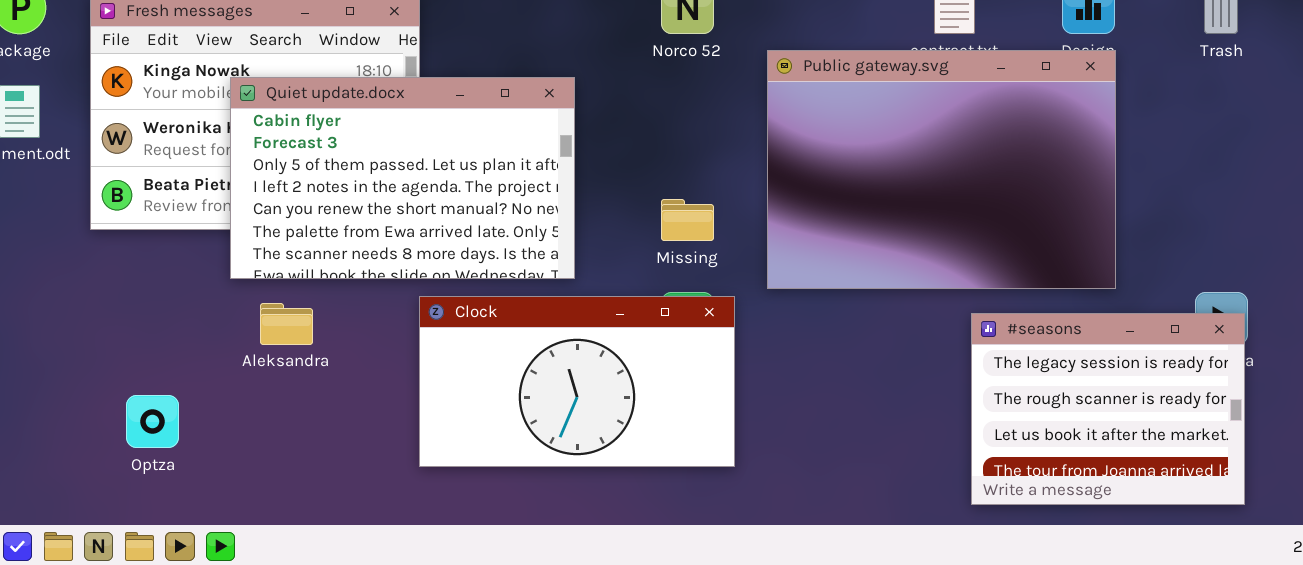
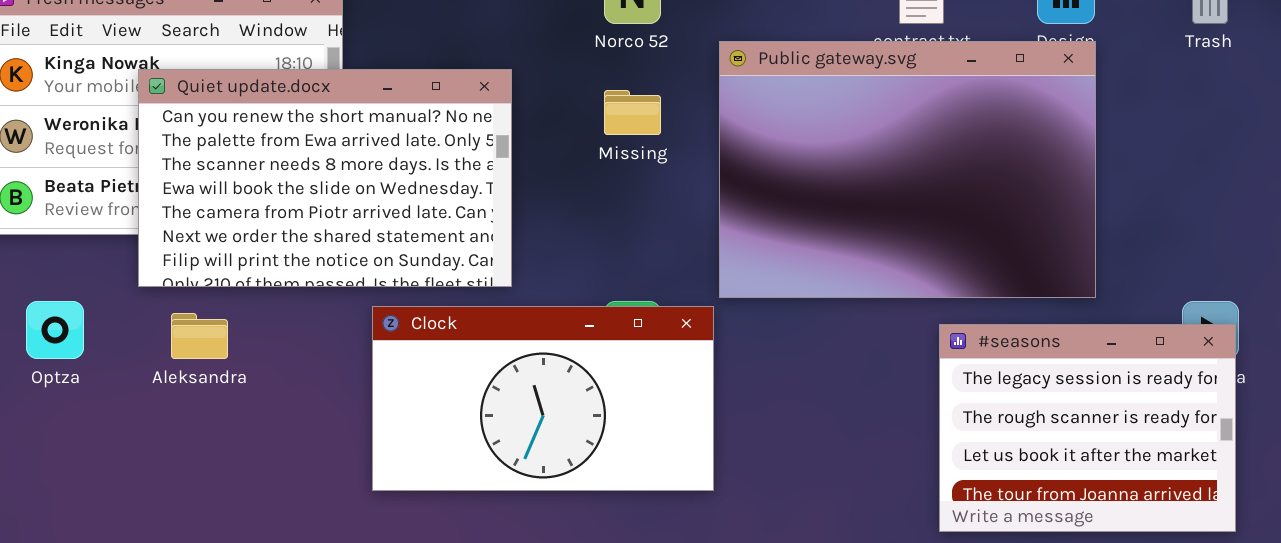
Quiet update.docx: [230,77,575,279] -> [138,69,512,287], scrolled down 4 rows
Missing: [661,199,714,241] -> [604,90,661,135], moved
Clock: [419,296,735,467] -> [372,306,714,491], moved
Optza: [126,395,179,448] -> [26,301,84,359], moved

